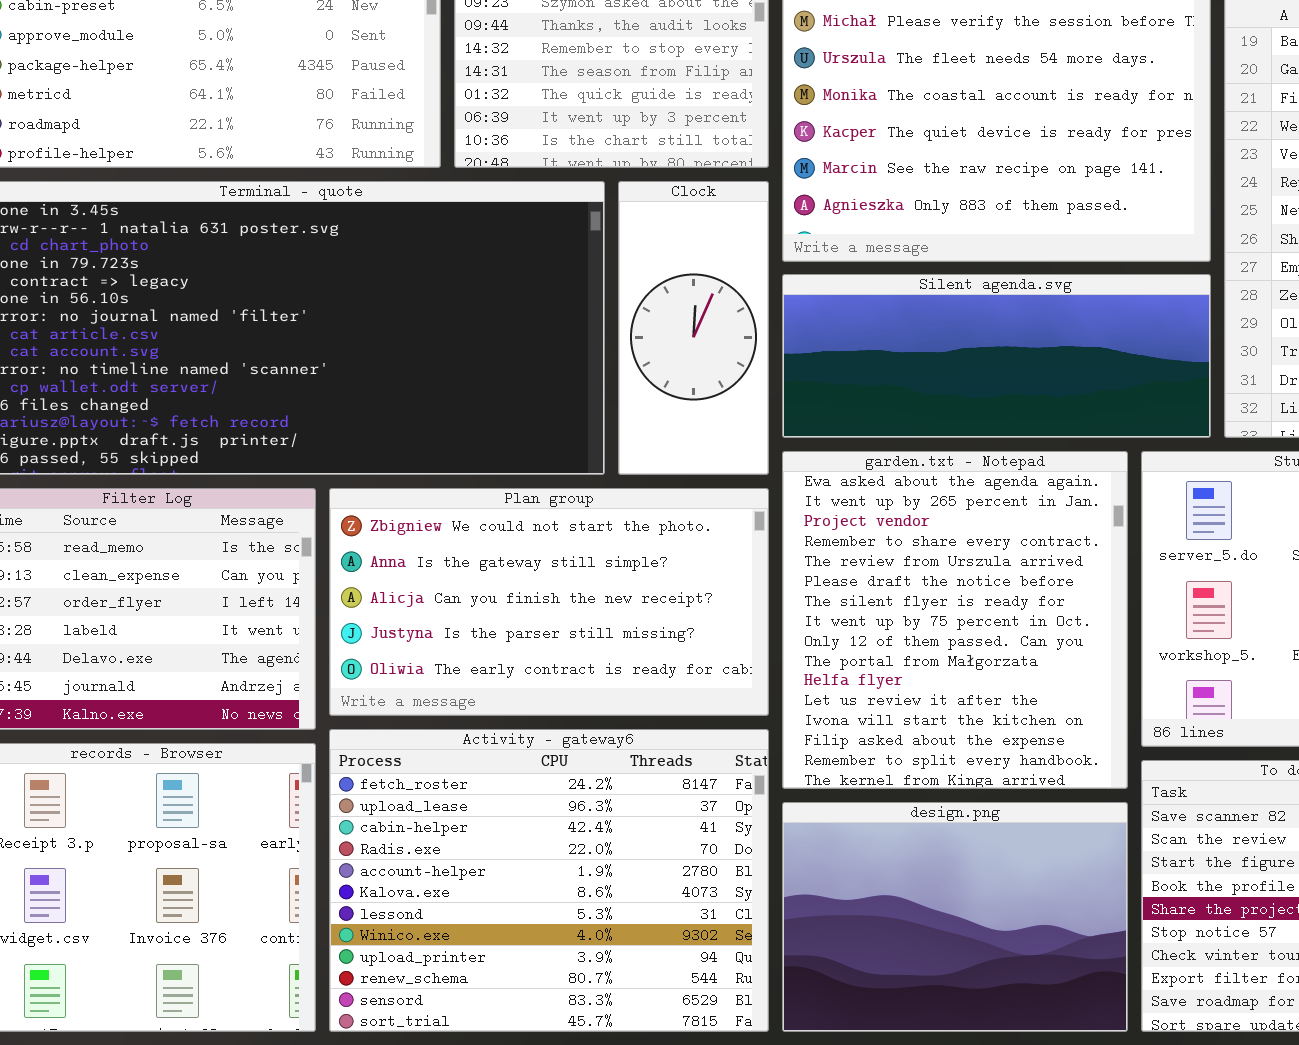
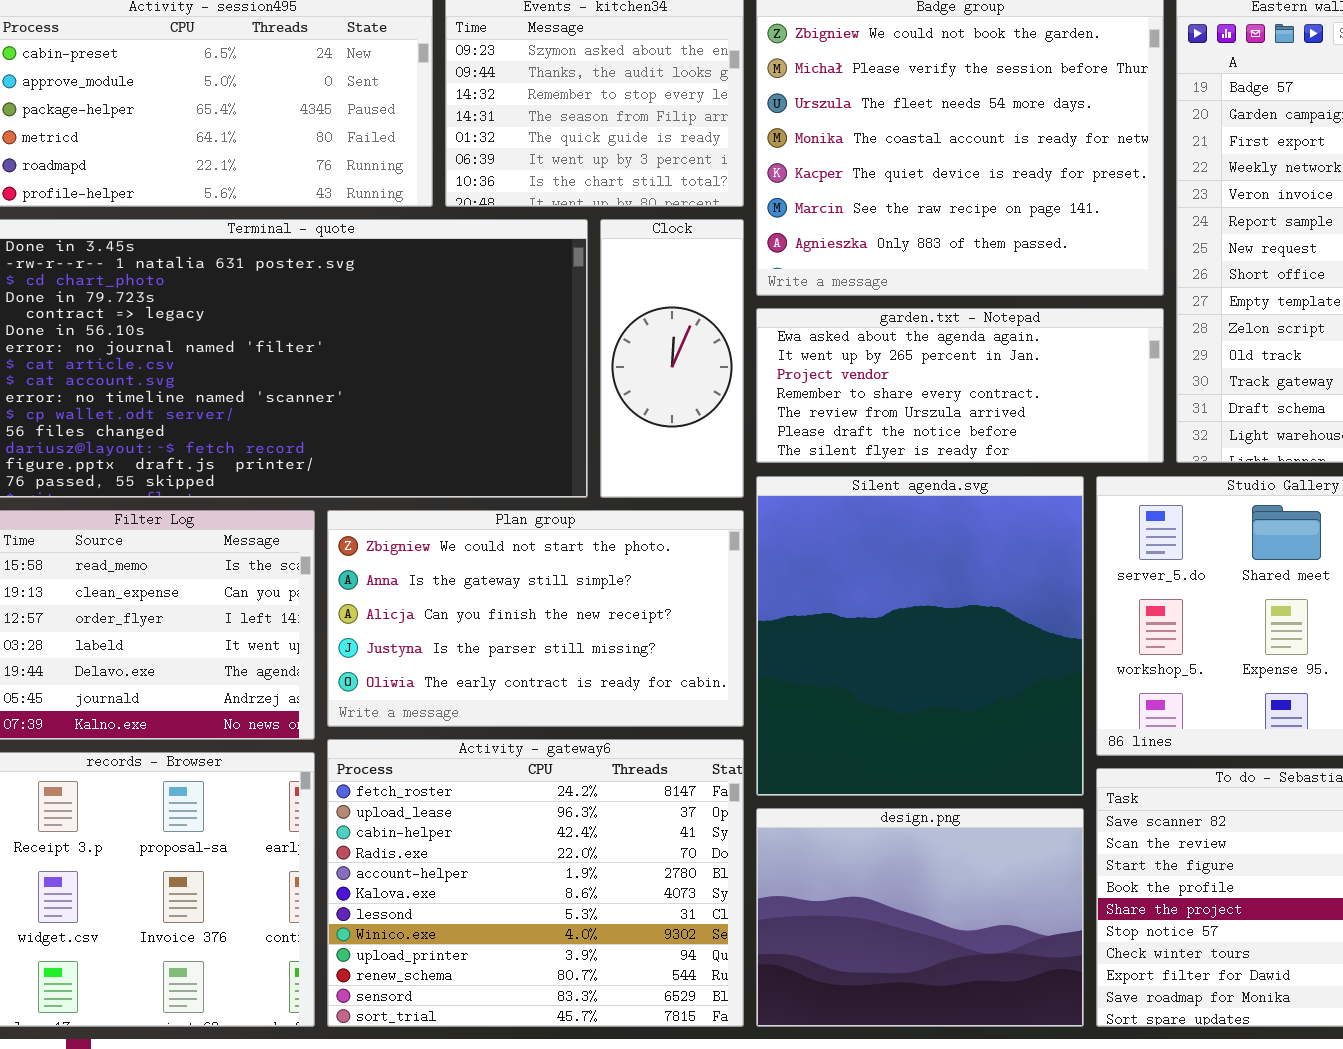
Silent agenda.svg: [782,274,1211,438] -> [756,476,1084,796], moved, resized
garden.txt - Notepad: [782,451,1128,789] -> [756,308,1164,463], moved, resized

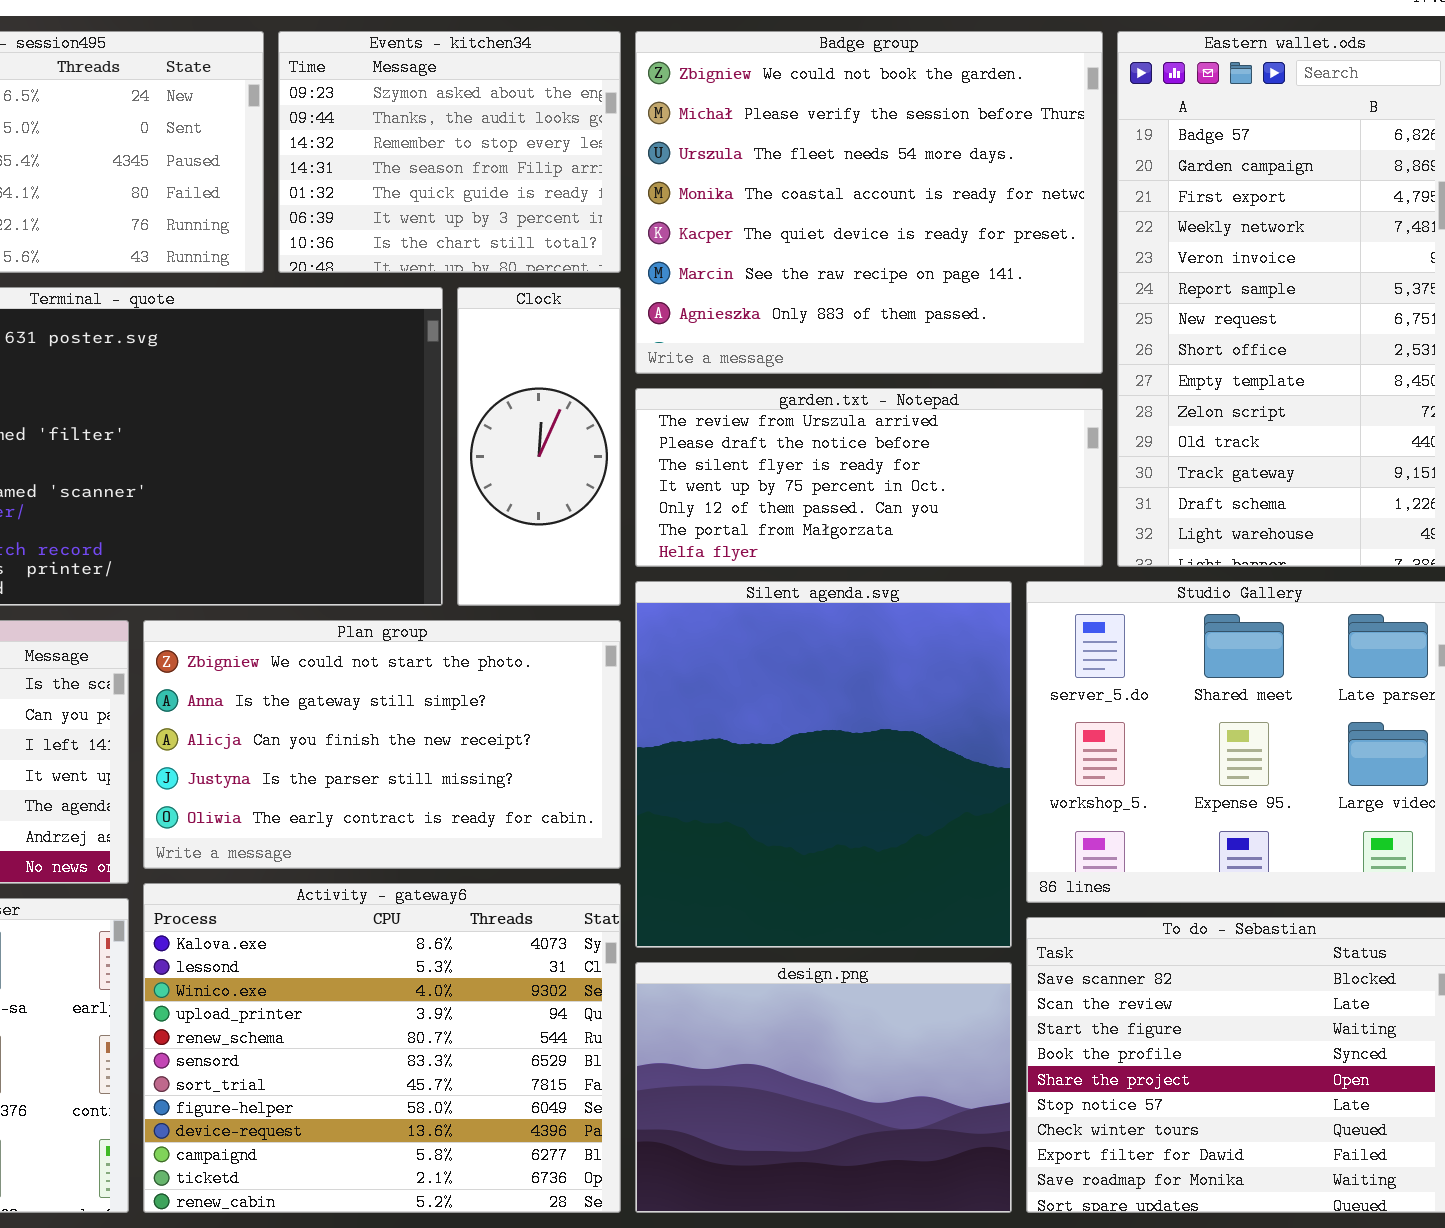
garden.txt - Notepad: [756,308,1164,463] -> [635,388,1103,567], scrolled down 4 rows
Activity - gateway6: [327,739,744,1027] -> [143,883,621,1213], scrolled down 5 rows

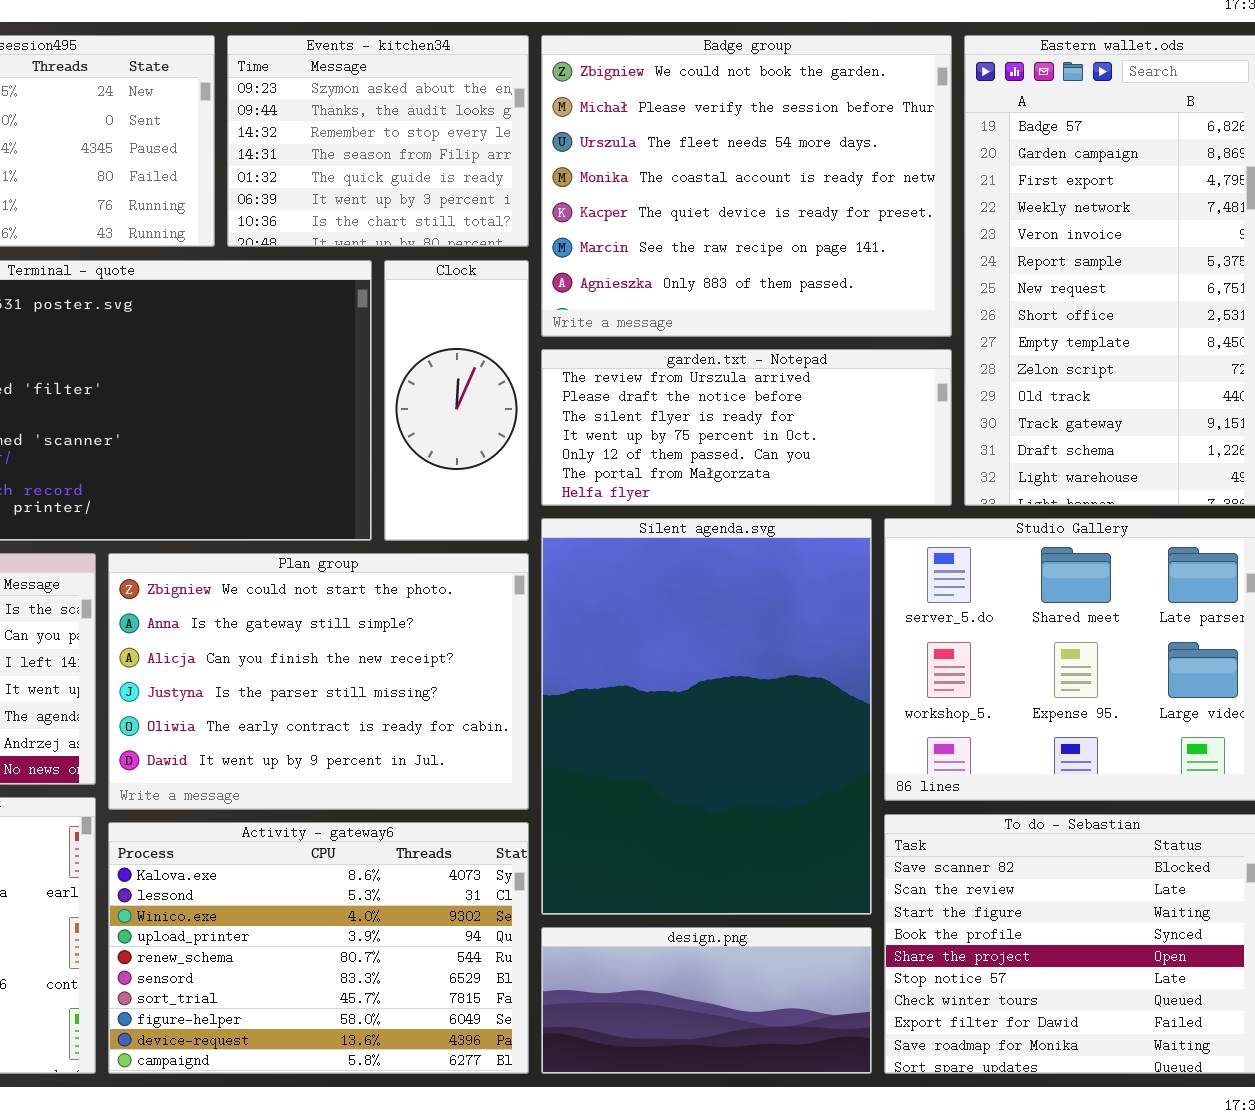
Silent agenda.svg: [635,581,1012,948] -> [541,518,872,915], resized
Plan group: [143,620,621,869] -> [108,553,529,810], resized
Activity - gateway6: [143,883,621,1213] -> [108,822,529,1074], resized
design.png: [635,962,1012,1213] -> [541,927,872,1074], resized

